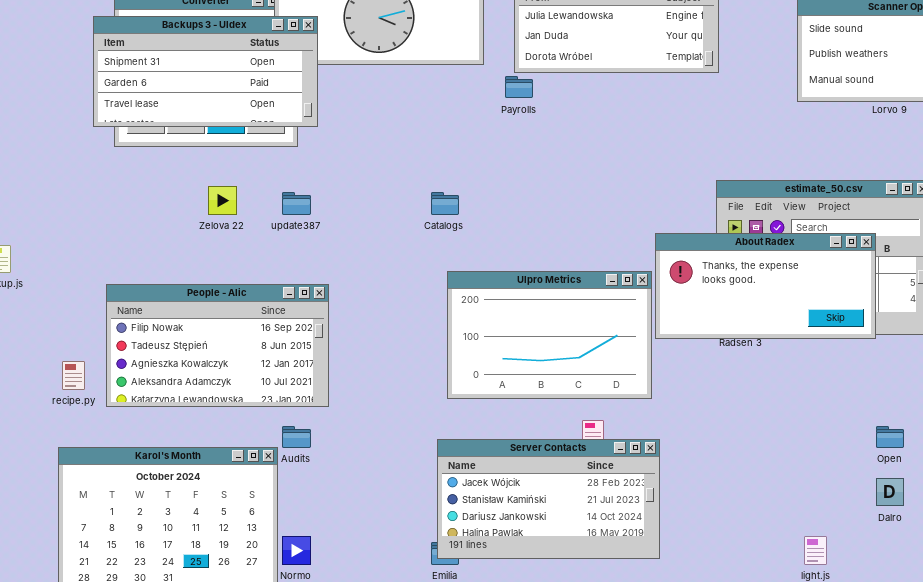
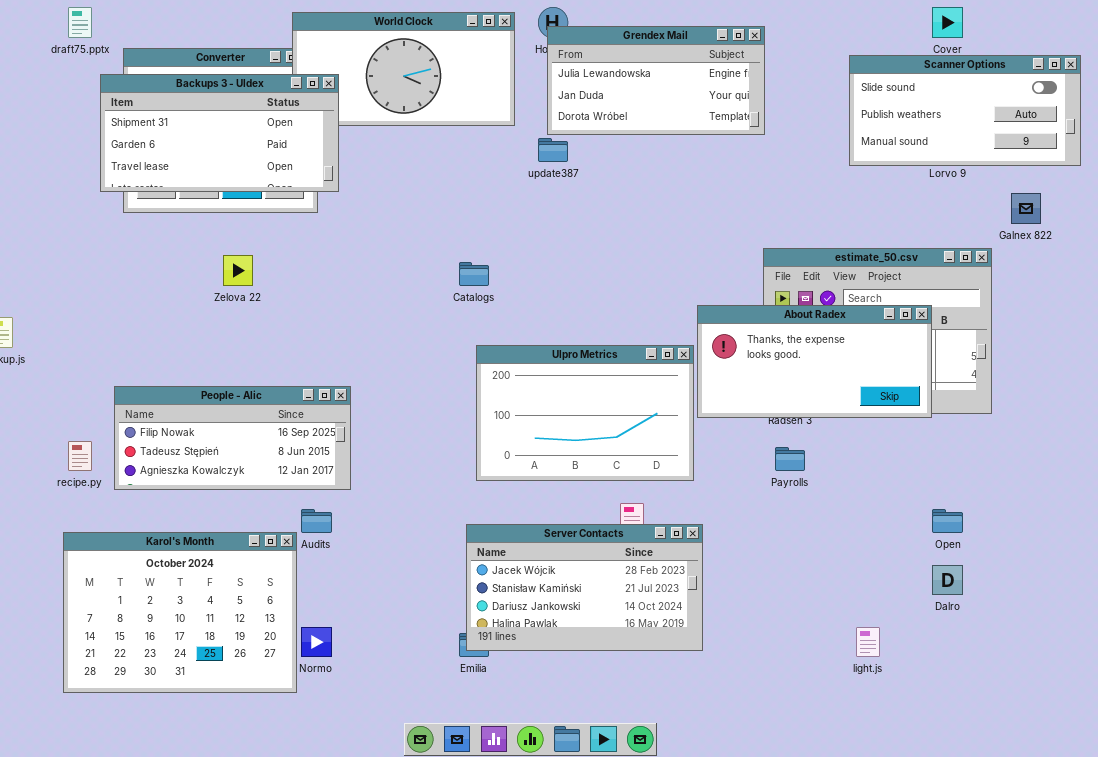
Payrolls: [505,76,533,98] -> [775,447,805,471], moved
update387: [282,192,311,215] -> [538,138,568,162], moved
People - Alic: [106,284,329,407] -> [114,386,351,490], resized

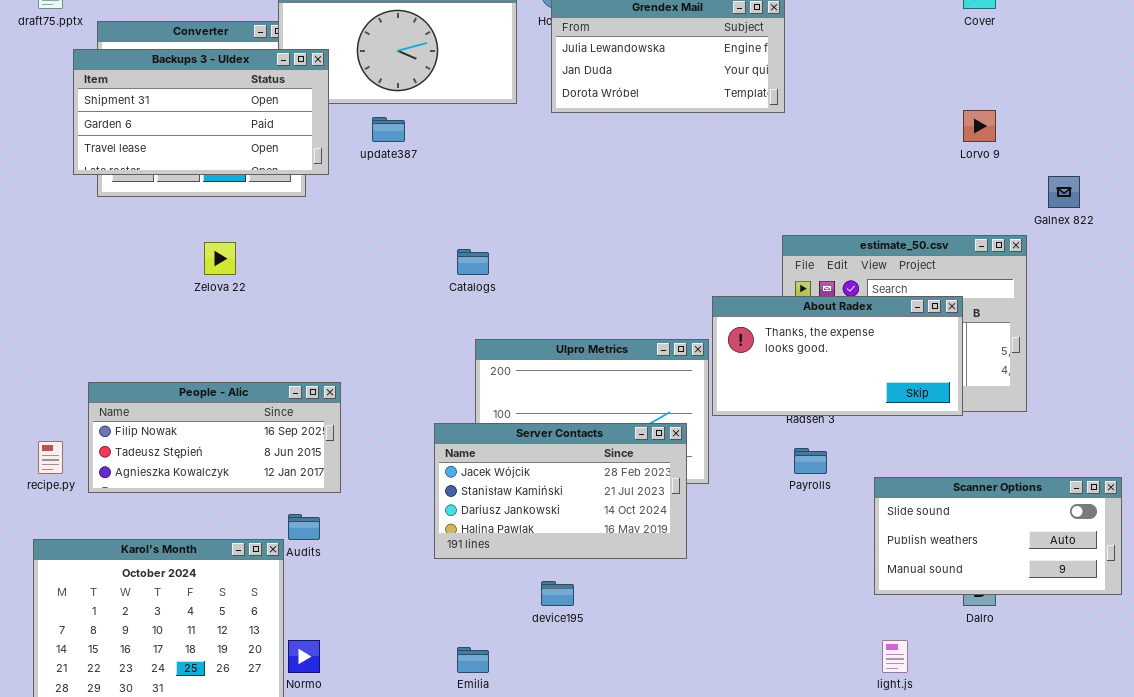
Scanner Options: [849,55,1081,166] -> [874,477,1122,595], moved
update387: [538,138,568,162] -> [372,117,405,142], moved
Server Contacts: [466,524,703,651] -> [434,423,687,559], moved

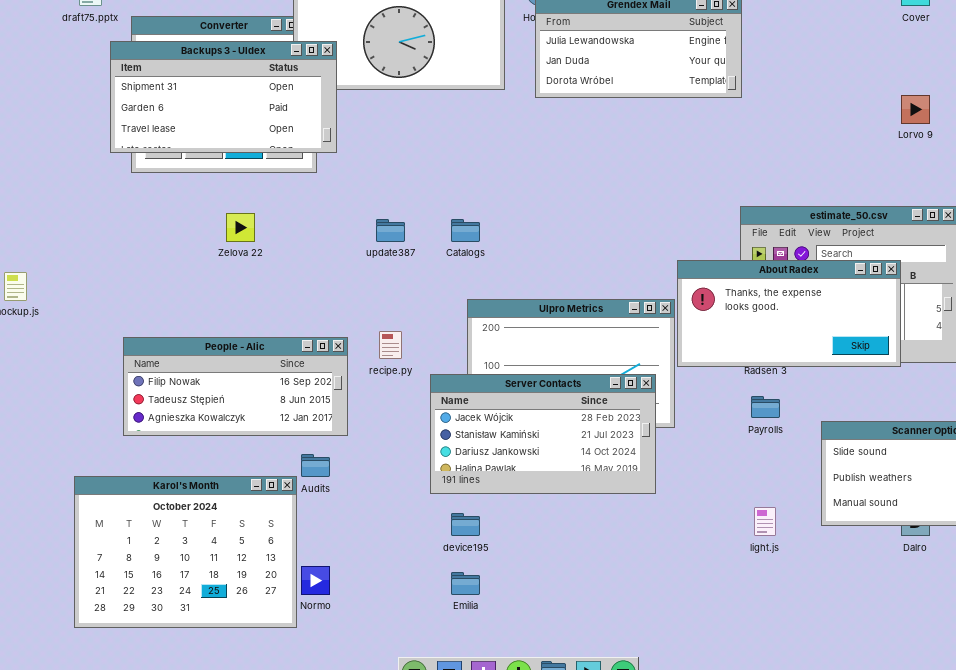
update387: [372,117,405,142] -> [376,219,405,242], moved
recipe.py: [38,441,63,474] -> [379,331,402,359], moved
device195: [541,581,574,606] -> [451,513,480,536], moved
light.js: [882,640,908,673] -> [754,507,776,536], moved

